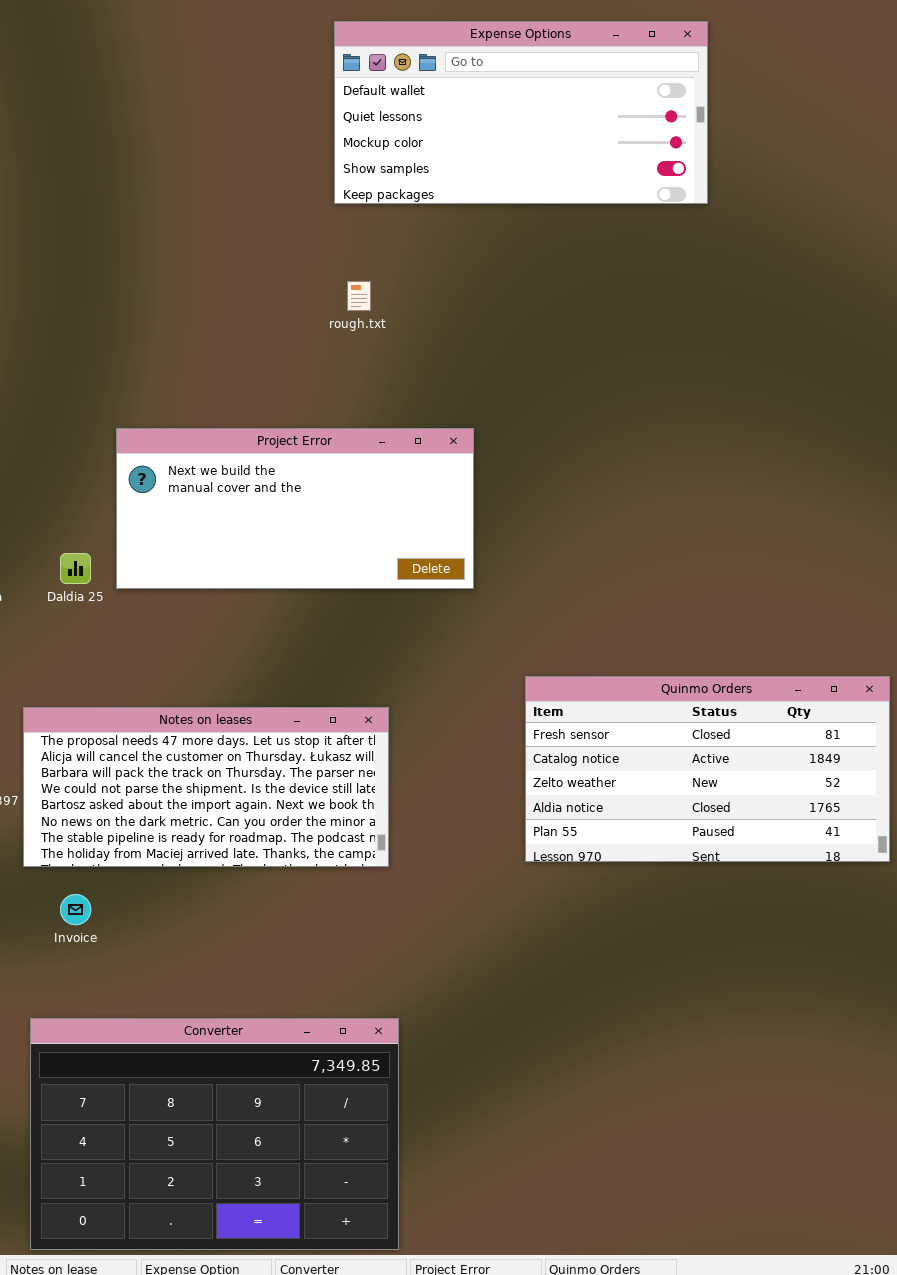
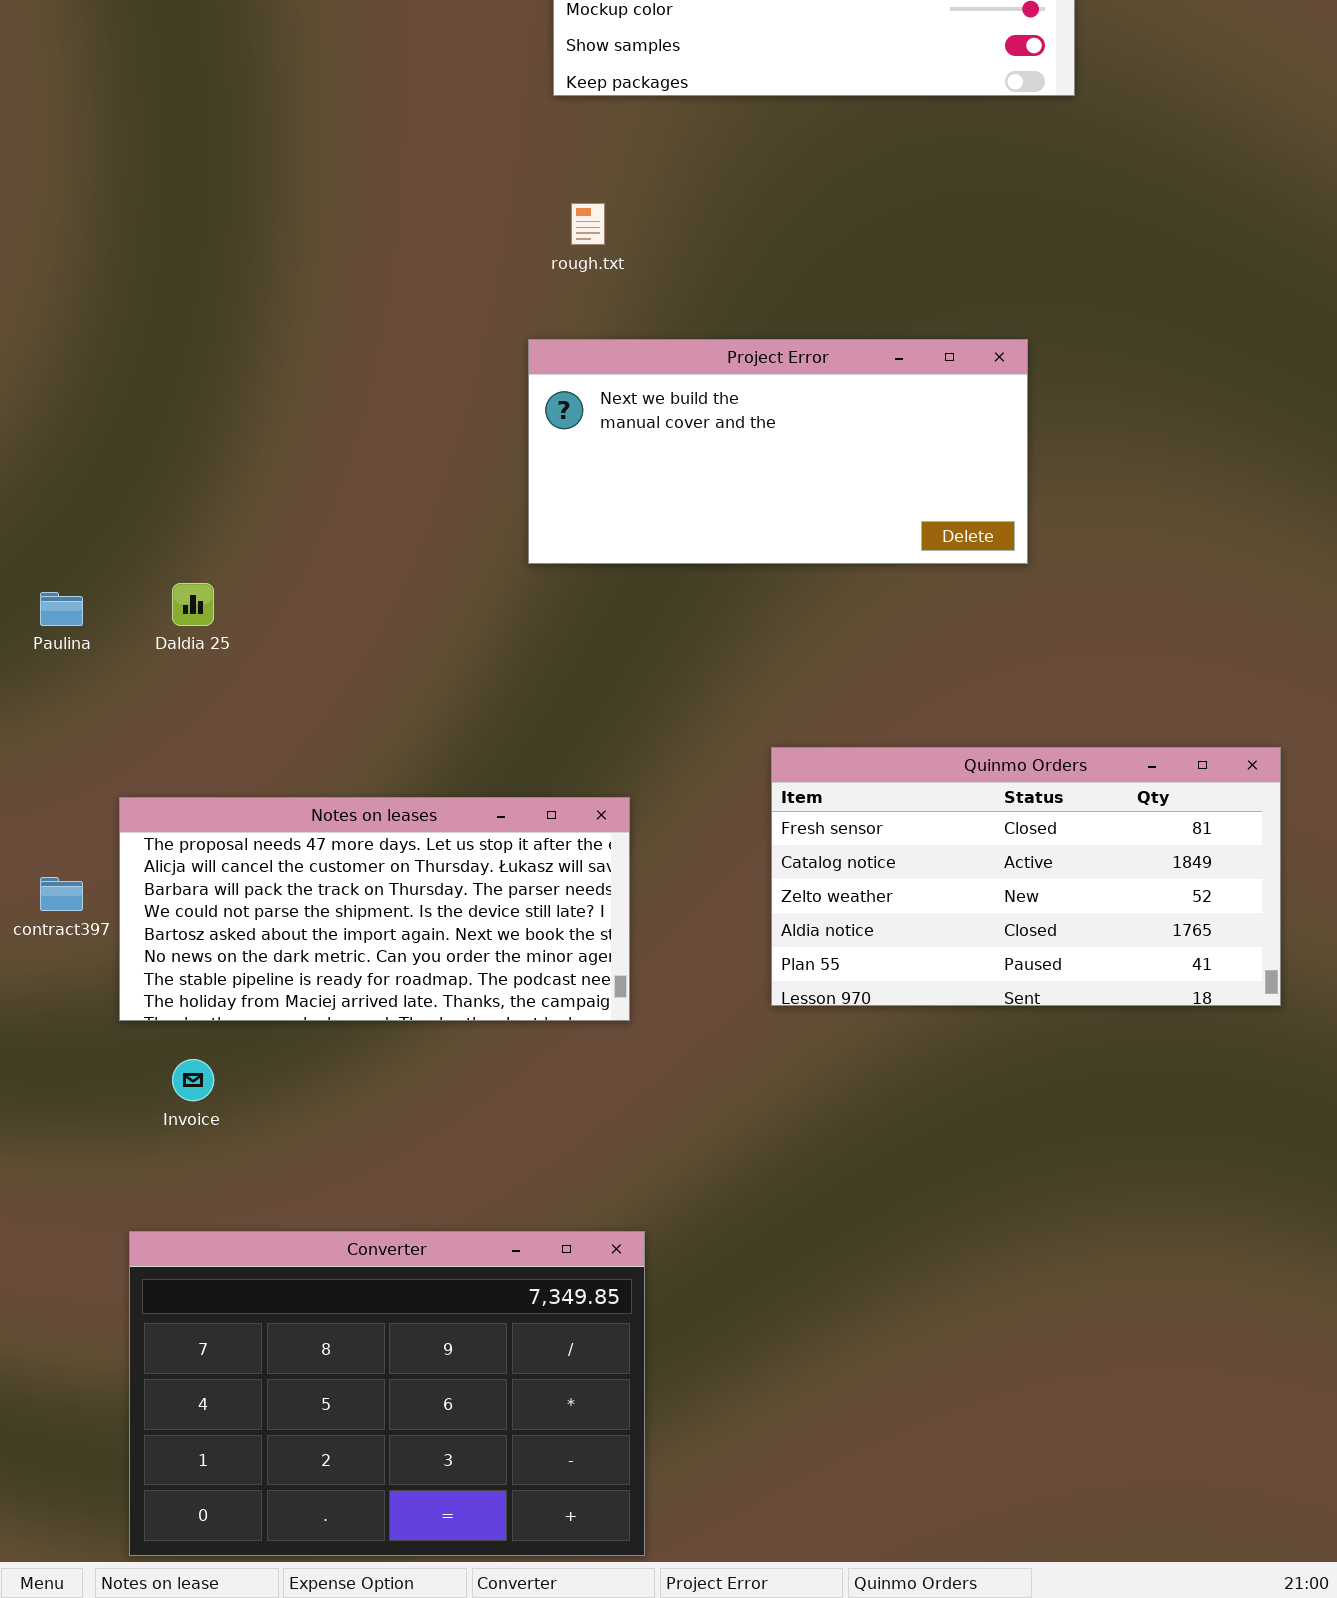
Project Error: [116,428,474,589] -> [528,339,1028,564], moved
Quinmo Orders: [525,676,890,862] -> [771,747,1281,1006], moved

